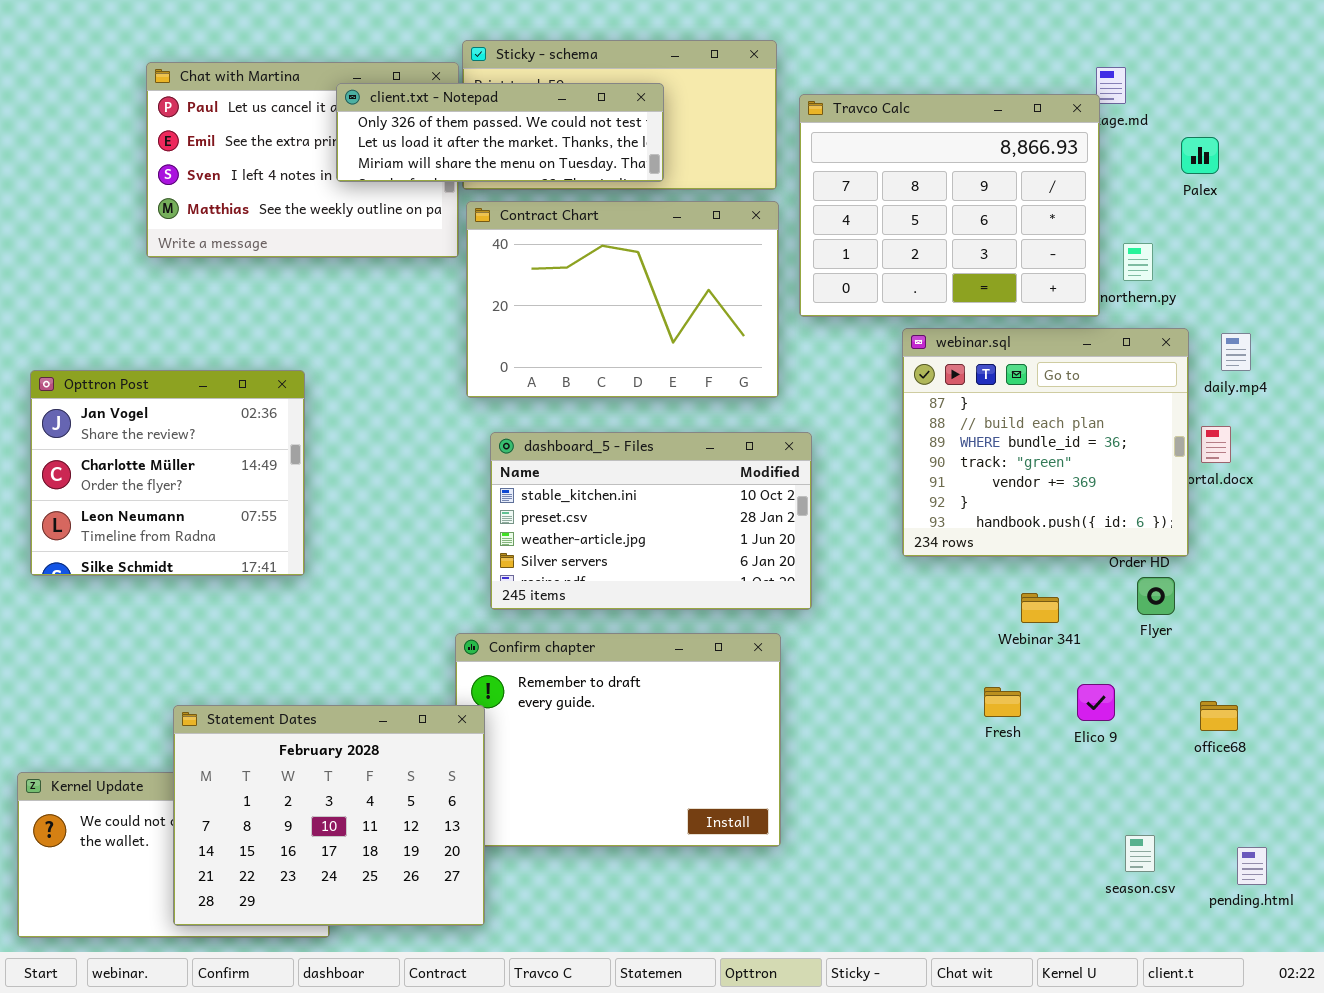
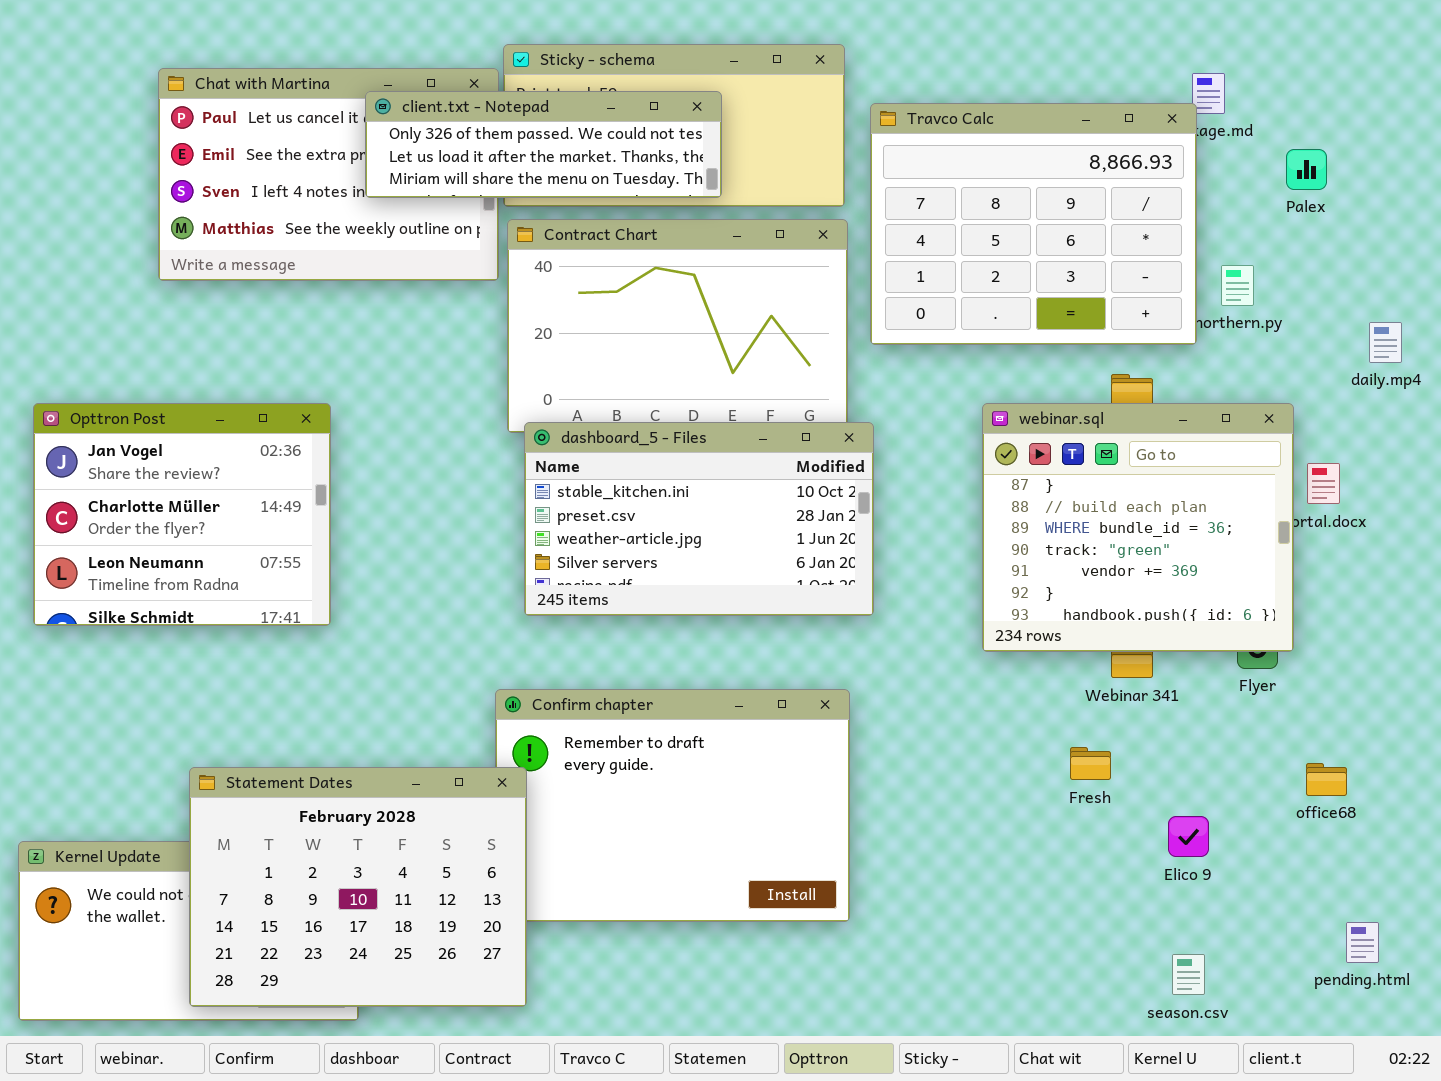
webinar.sql: [902,328,1189,557] -> [982,403,1294,652], moved
daily.mp4: [1221,333,1251,371] -> [1369,322,1402,363], moved
dashboard_5 - Files: [490,432,812,610] -> [524,422,874,616], moved
Elico 9: [1077,684,1115,721] -> [1168,816,1209,857], moved
season.csv: [1125,835,1155,872] -> [1172,954,1205,995], moved

